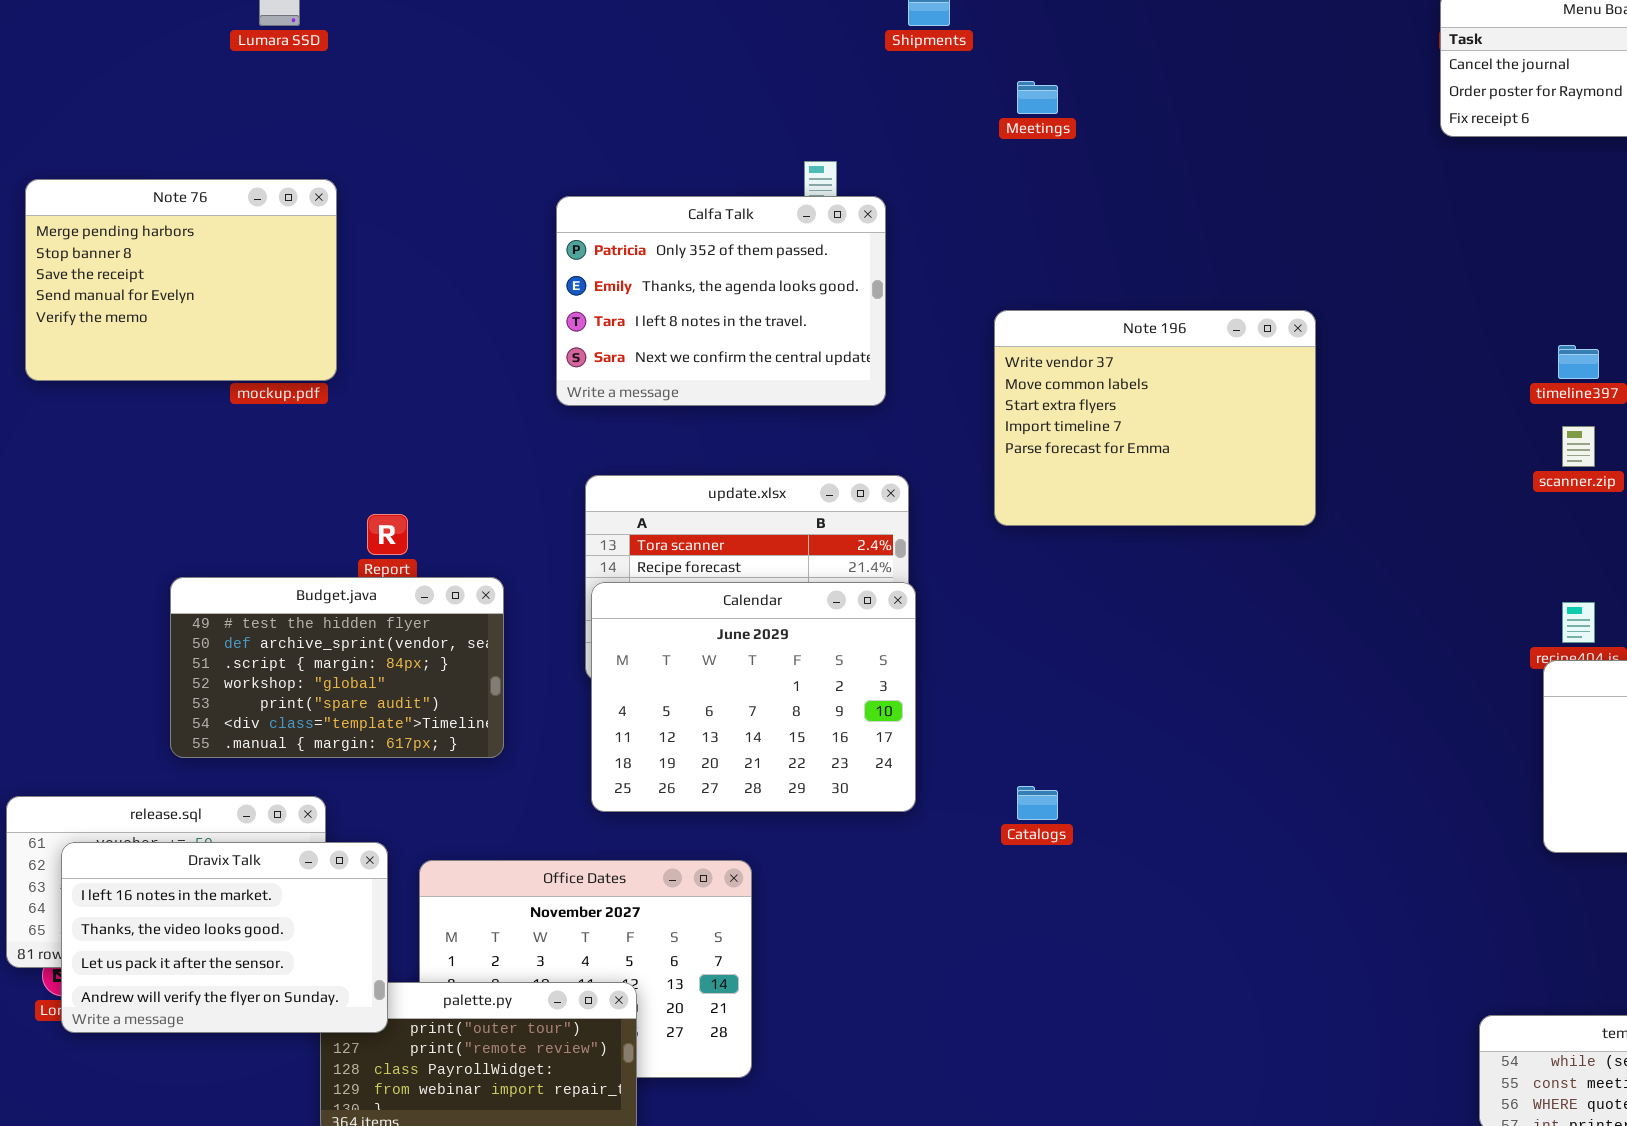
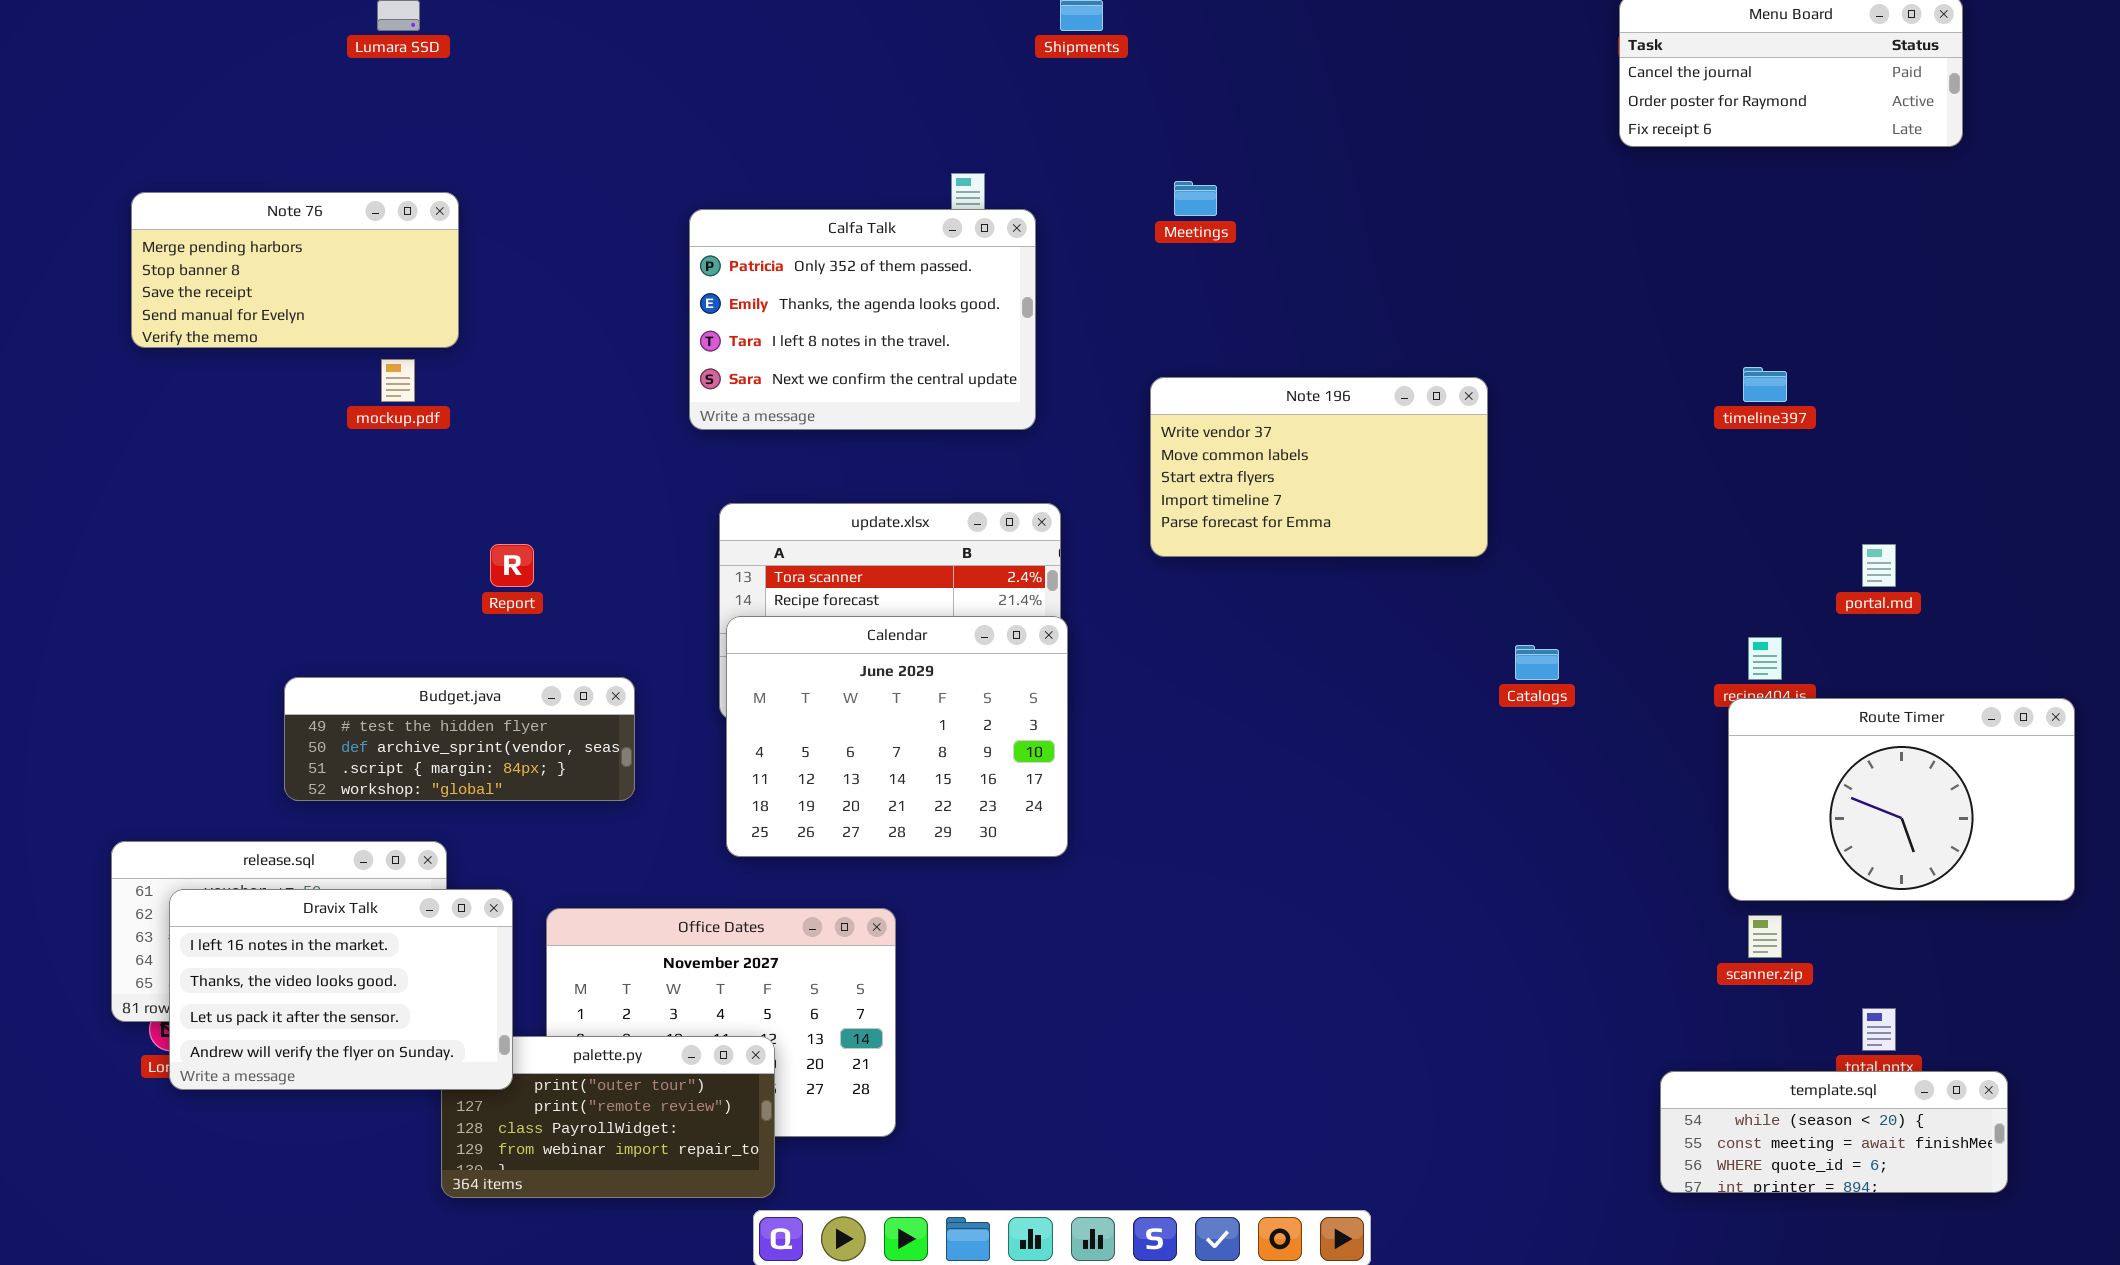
Meetings: [1017,81,1058,114] -> [1174,181,1217,216], moved
Note 76: [25,179,337,381] -> [131,192,459,348], resized
Note 196: [994,310,1316,526] -> [1150,377,1488,557], resized
scanner.zip: [1562,426,1595,467] -> [1748,915,1782,958], moved
Budget.java: [170,577,504,758] -> [284,677,635,801], resized
Catalogs: [1017,786,1058,820] -> [1515,645,1559,680], moved

